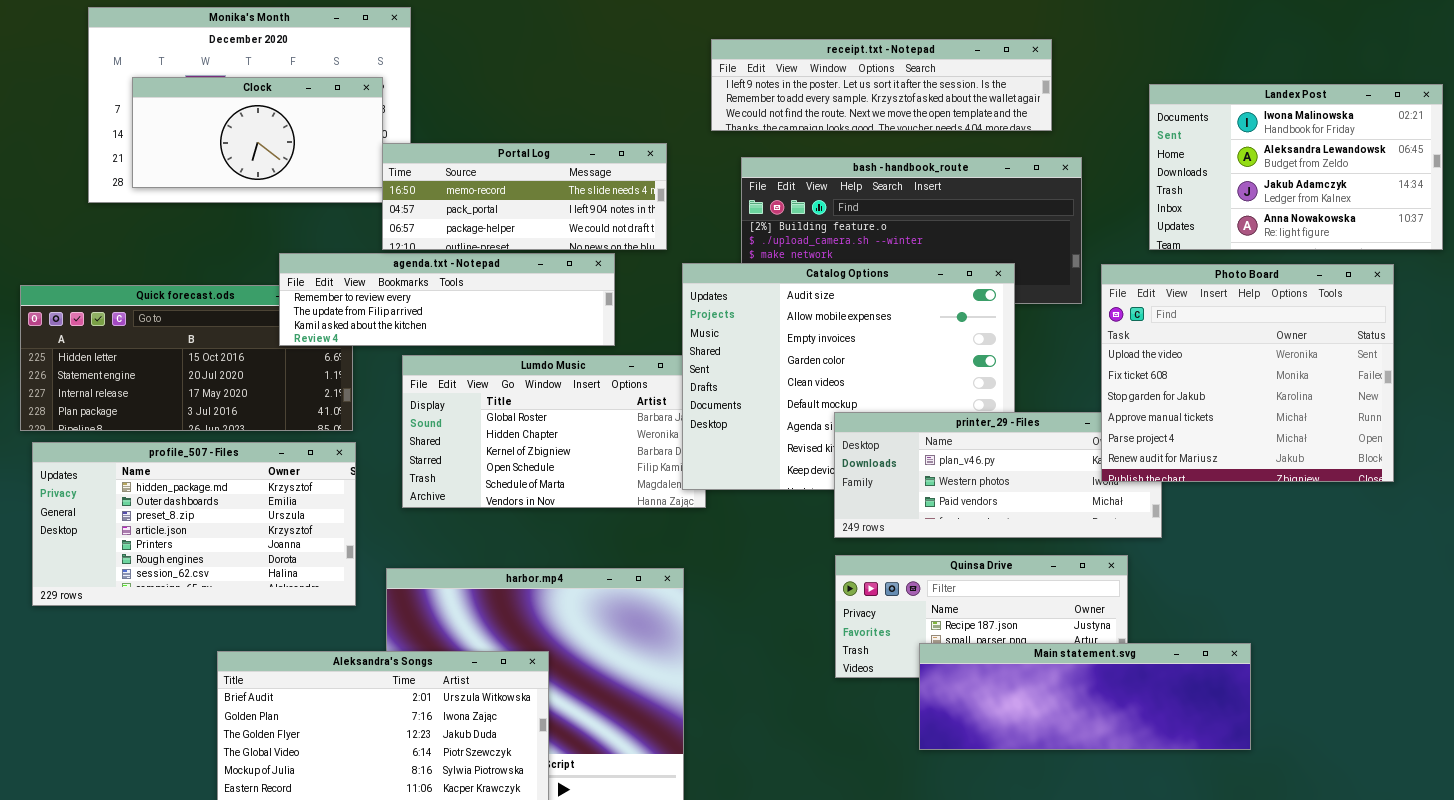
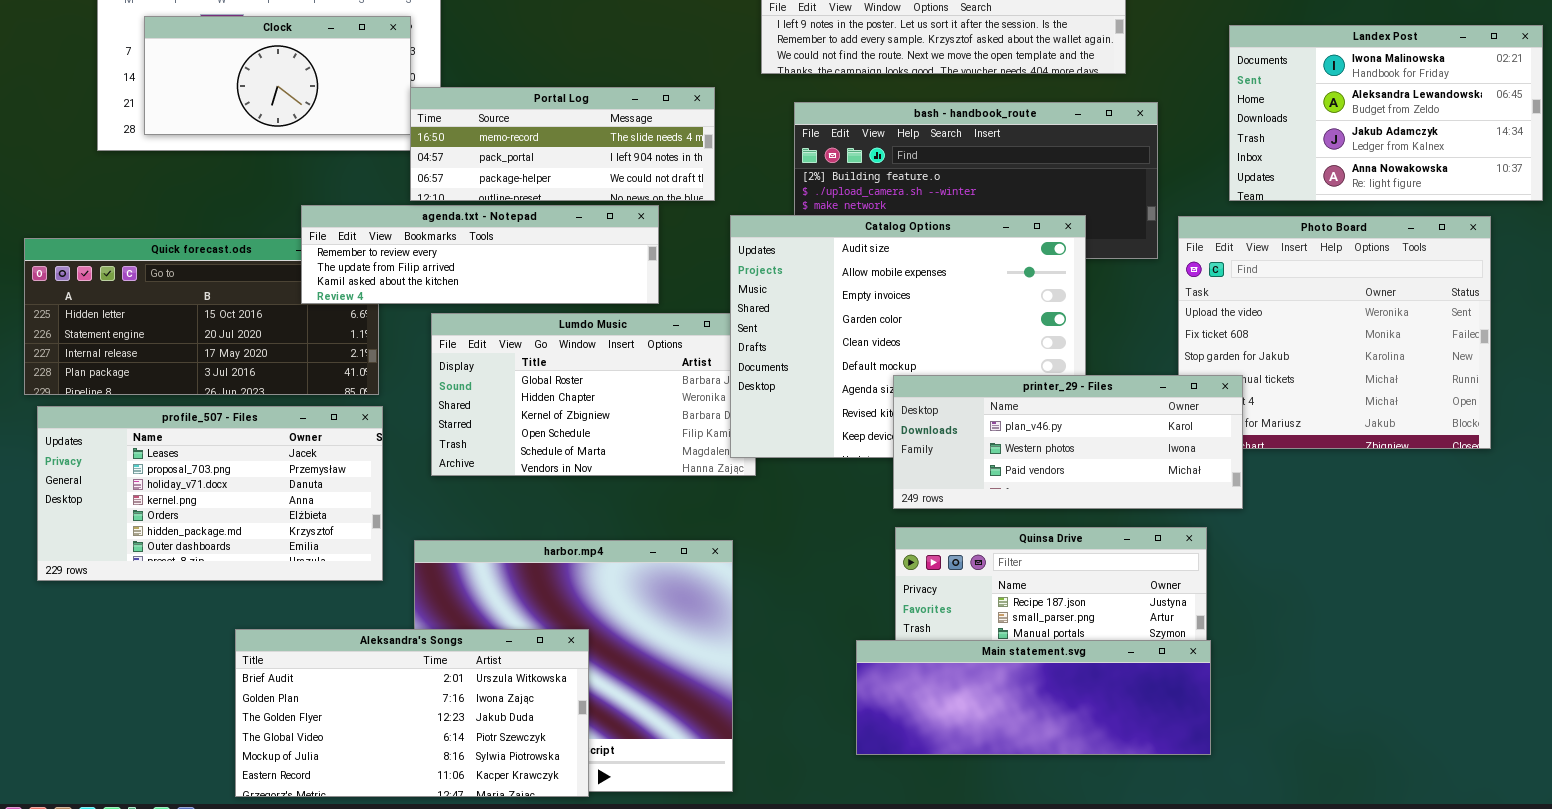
printer_29 - Files: [834,412,1162,538] -> [893,375,1243,509], raised
profile_507 - Files: [32,442,356,606] -> [37,406,383,581], scrolled up 5 rows
Main statement.svg: [919,643,1251,750] -> [856,640,1211,755], moved

